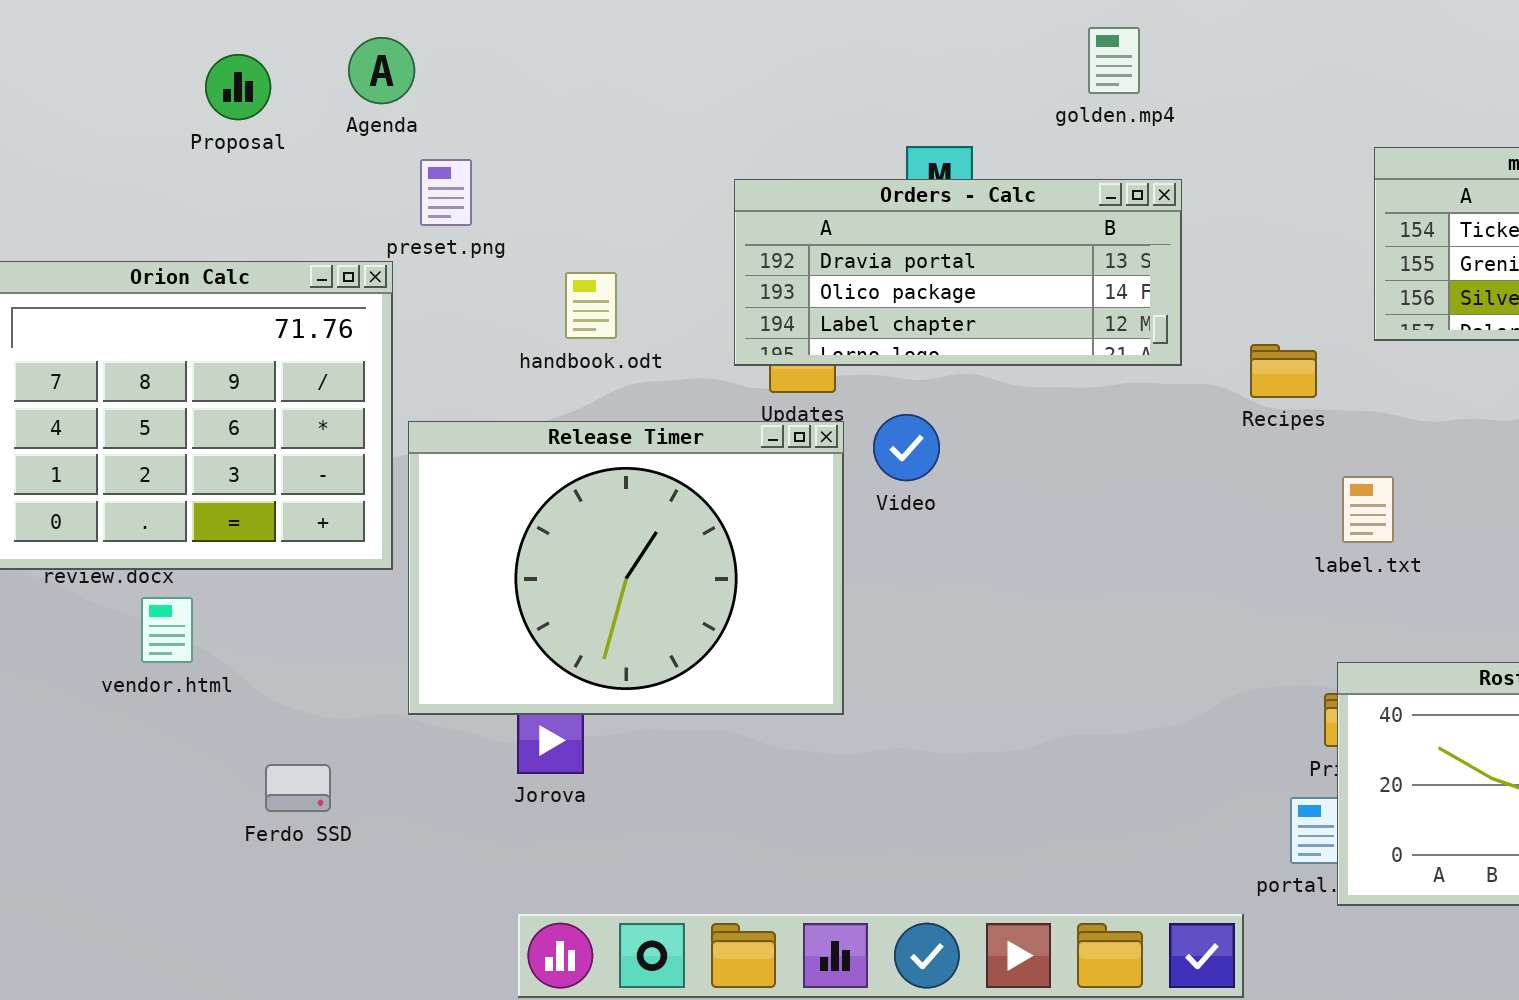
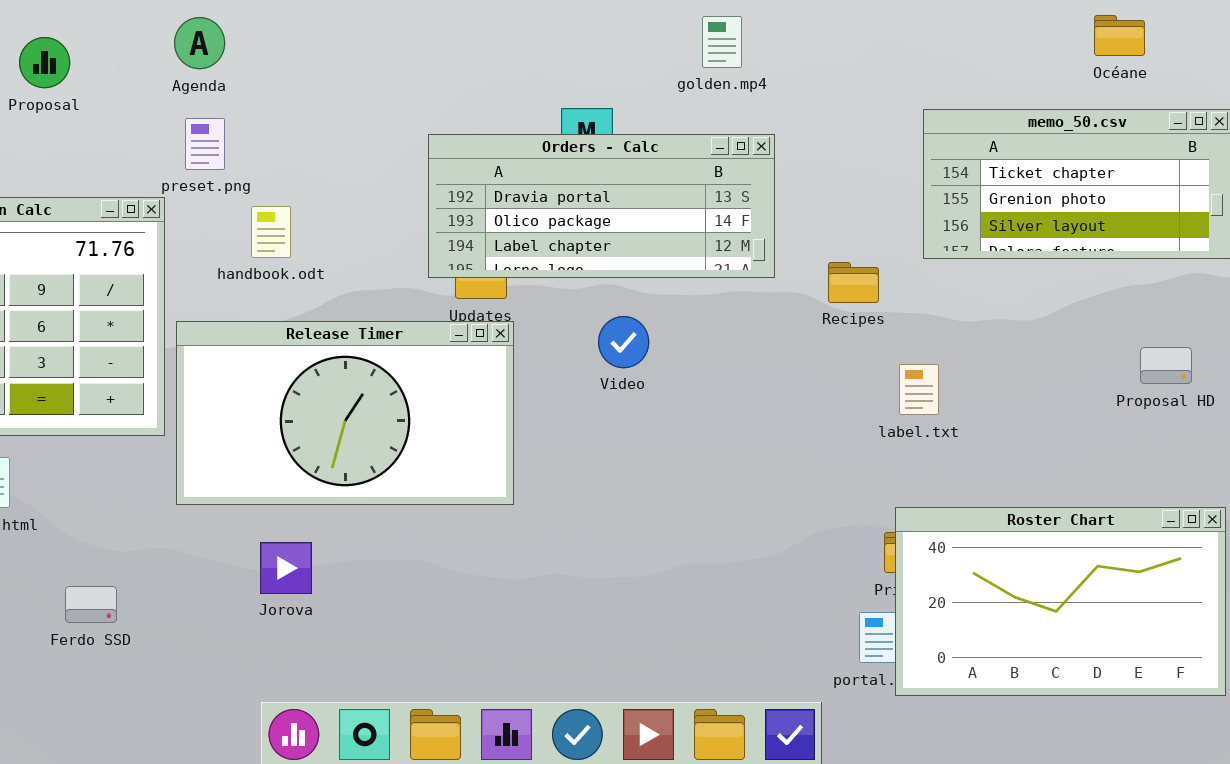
Agenda: [348,37,415,104] -> [174,17,225,69], moved
handbook.odt: [565,272,617,339] -> [251,206,291,258], moved
Video: [873,414,940,481] -> [598,316,649,368], moved
Release Timer: [408,421,844,715] -> [176,321,514,505], resized

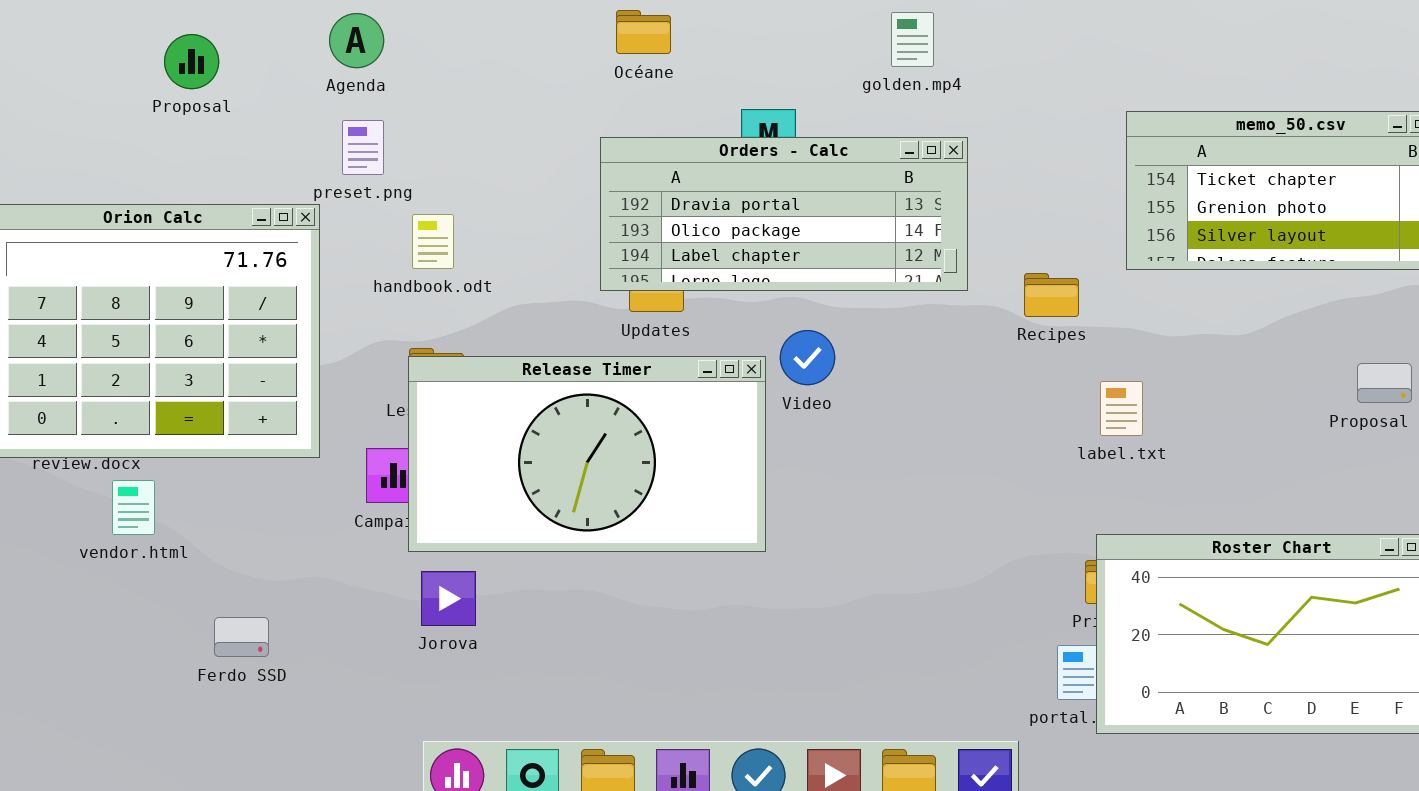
Océane: [1094,15,1145,56] -> [616,10,671,54], moved
Release Timer: [176,321,514,505] -> [408,356,766,552], moved

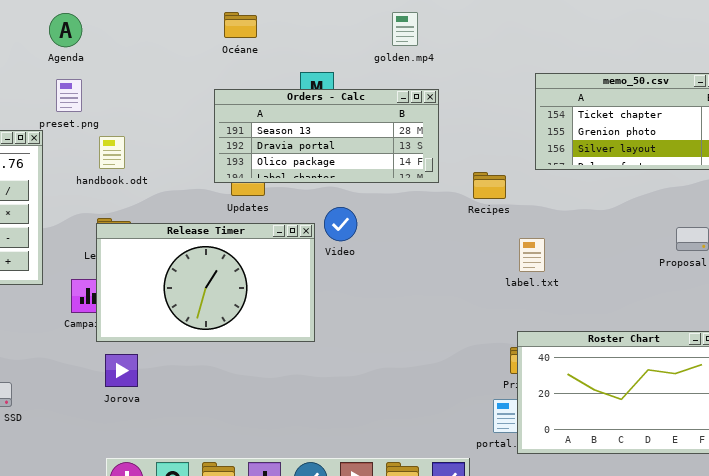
Orders - Calc: [600,137,968,291] -> [214,89,439,183], scrolled up 1 row

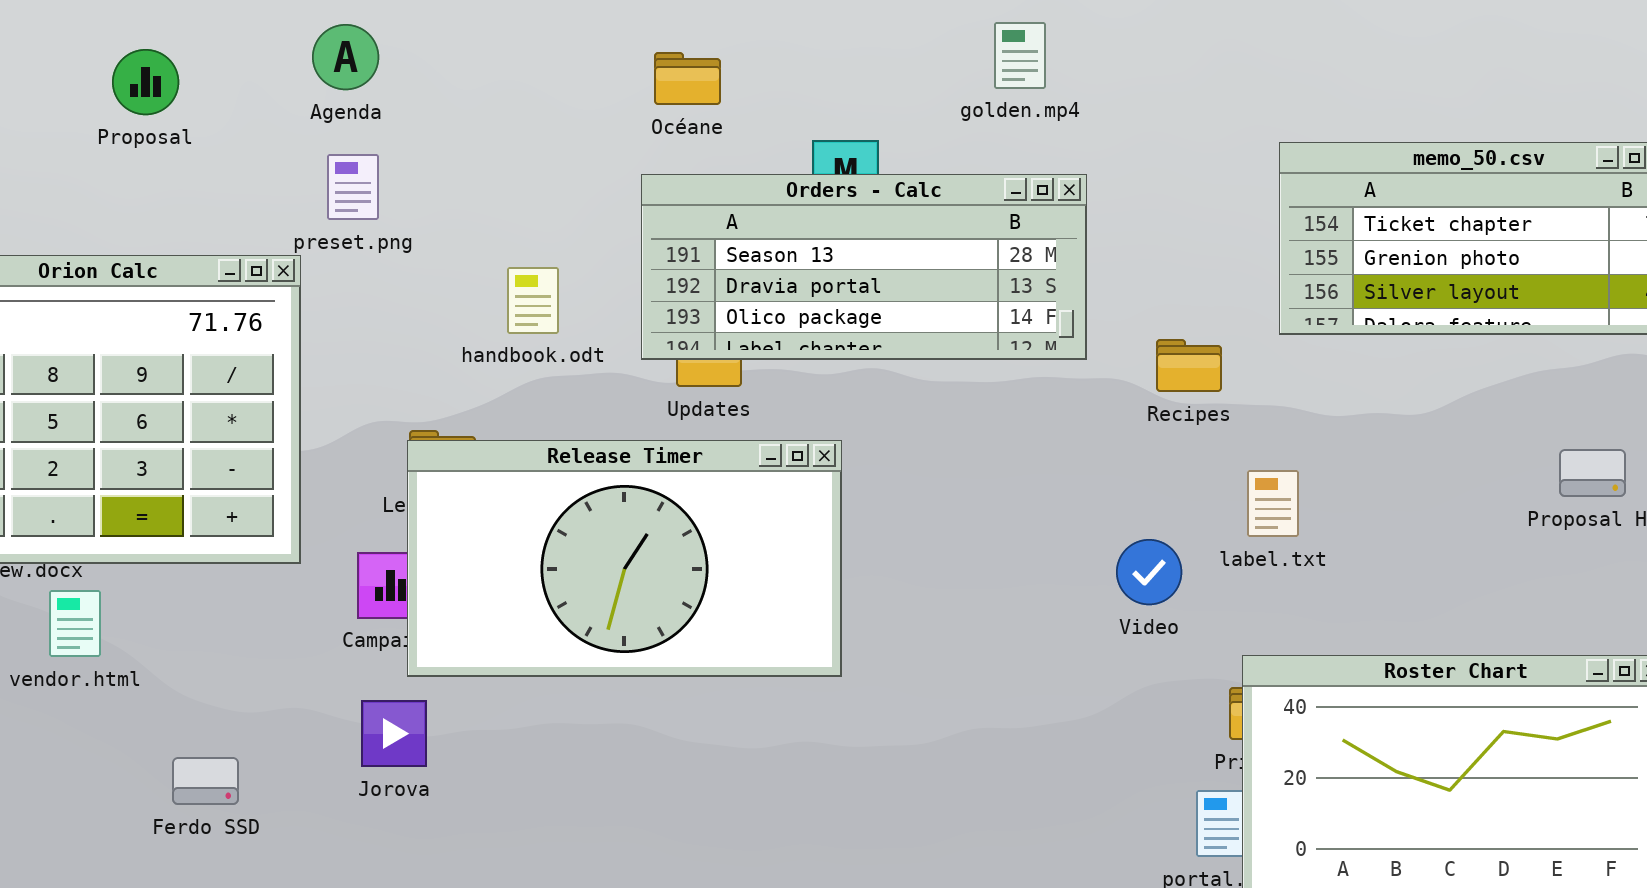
Océane: [224,12,257,38] -> [654,52,721,105], moved
handbook.odt: [99,136,125,169] -> [507,267,559,334], moved
Video: [324,207,357,241] -> [1116,539,1182,605], moved
Jorova: [105,354,138,387] -> [361,700,427,767], moved

